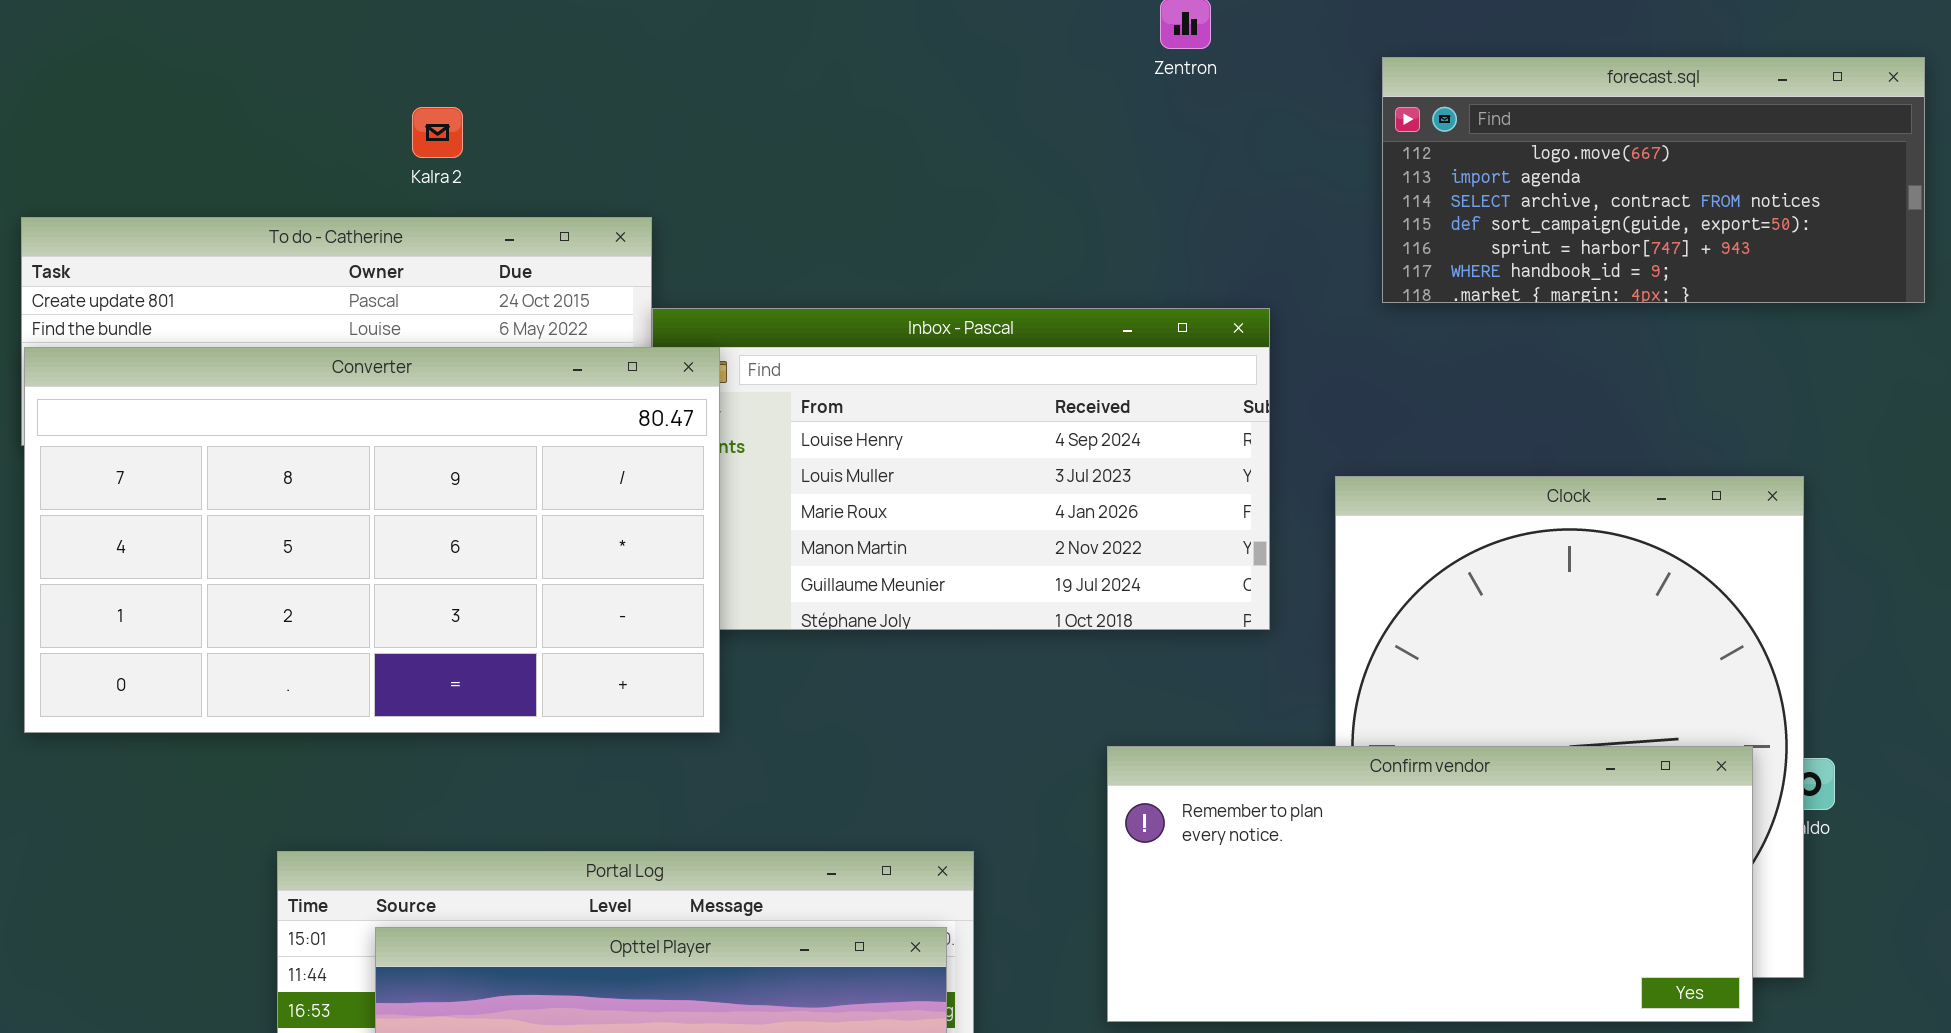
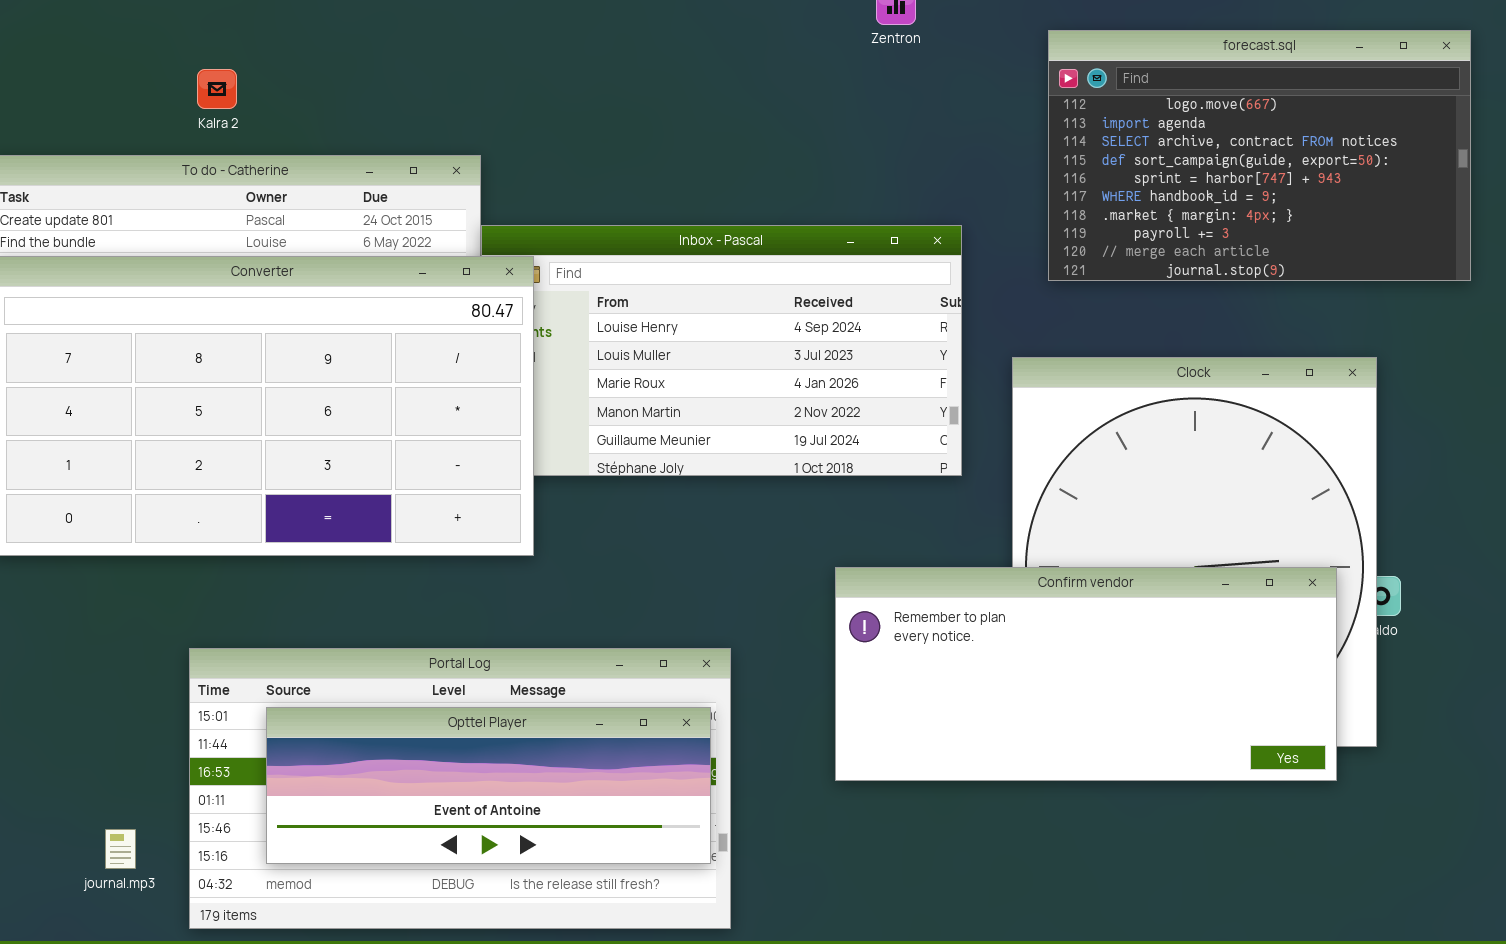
forecast.sql: [1382,57,1925,303] -> [1048,30,1471,281], resized
Kalra 2: [412,107,463,158] -> [197,69,237,109], moved

